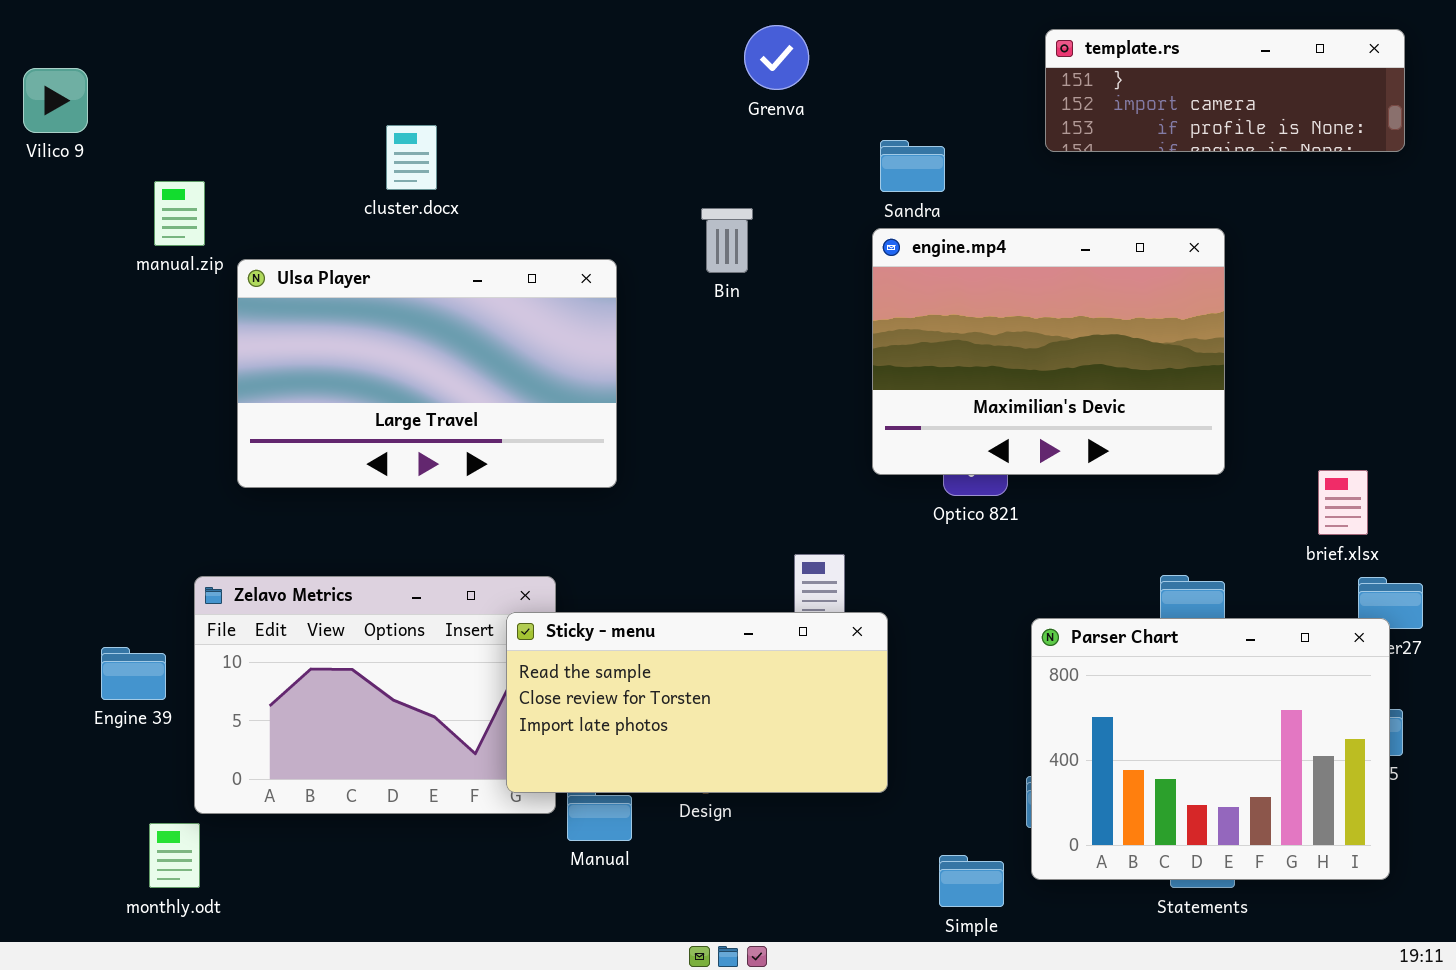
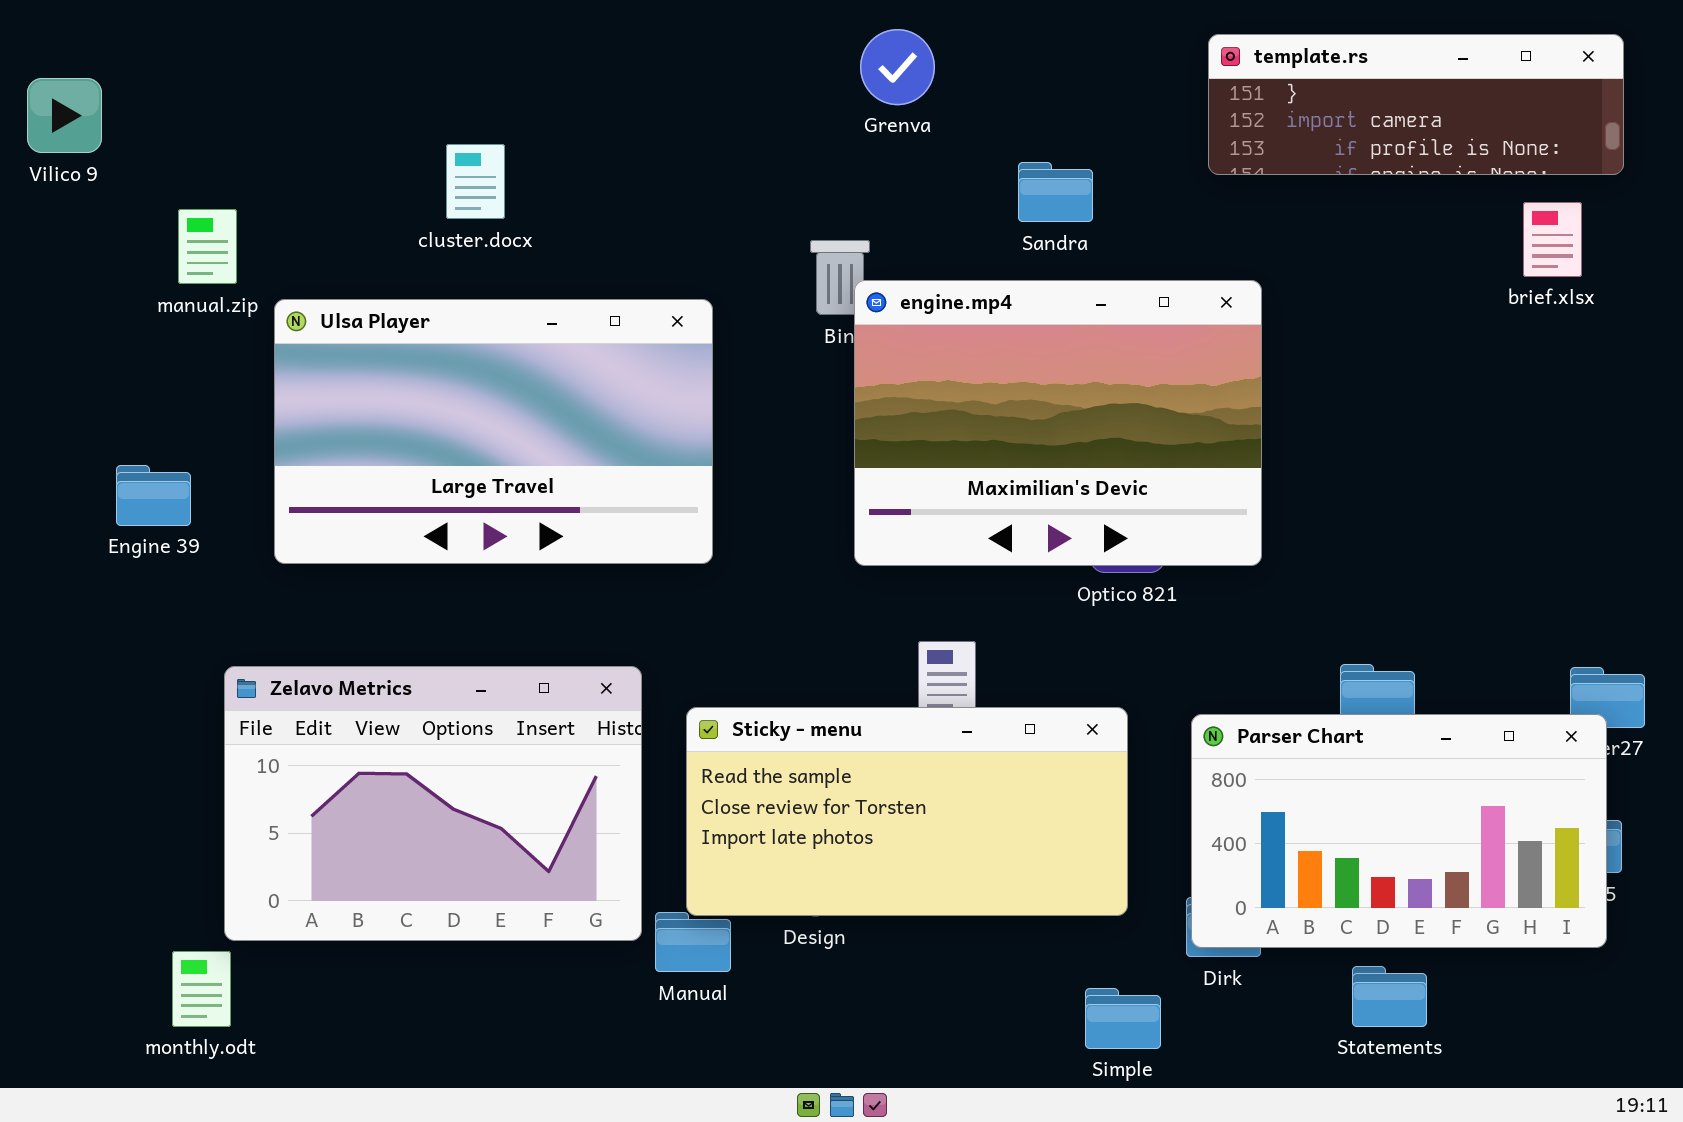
engine.mp4: [872,228,1225,475] -> [854,280,1262,566], moved
brief.xlsx: [1318,470,1368,535] -> [1523,202,1582,277], moved
Sticky - menu: [506,612,888,793] -> [686,707,1128,916], moved
Parser Chart: [1031,618,1390,880] -> [1191,714,1607,948], resized
Engine 39: [101,647,166,700] -> [116,465,191,526], moved

